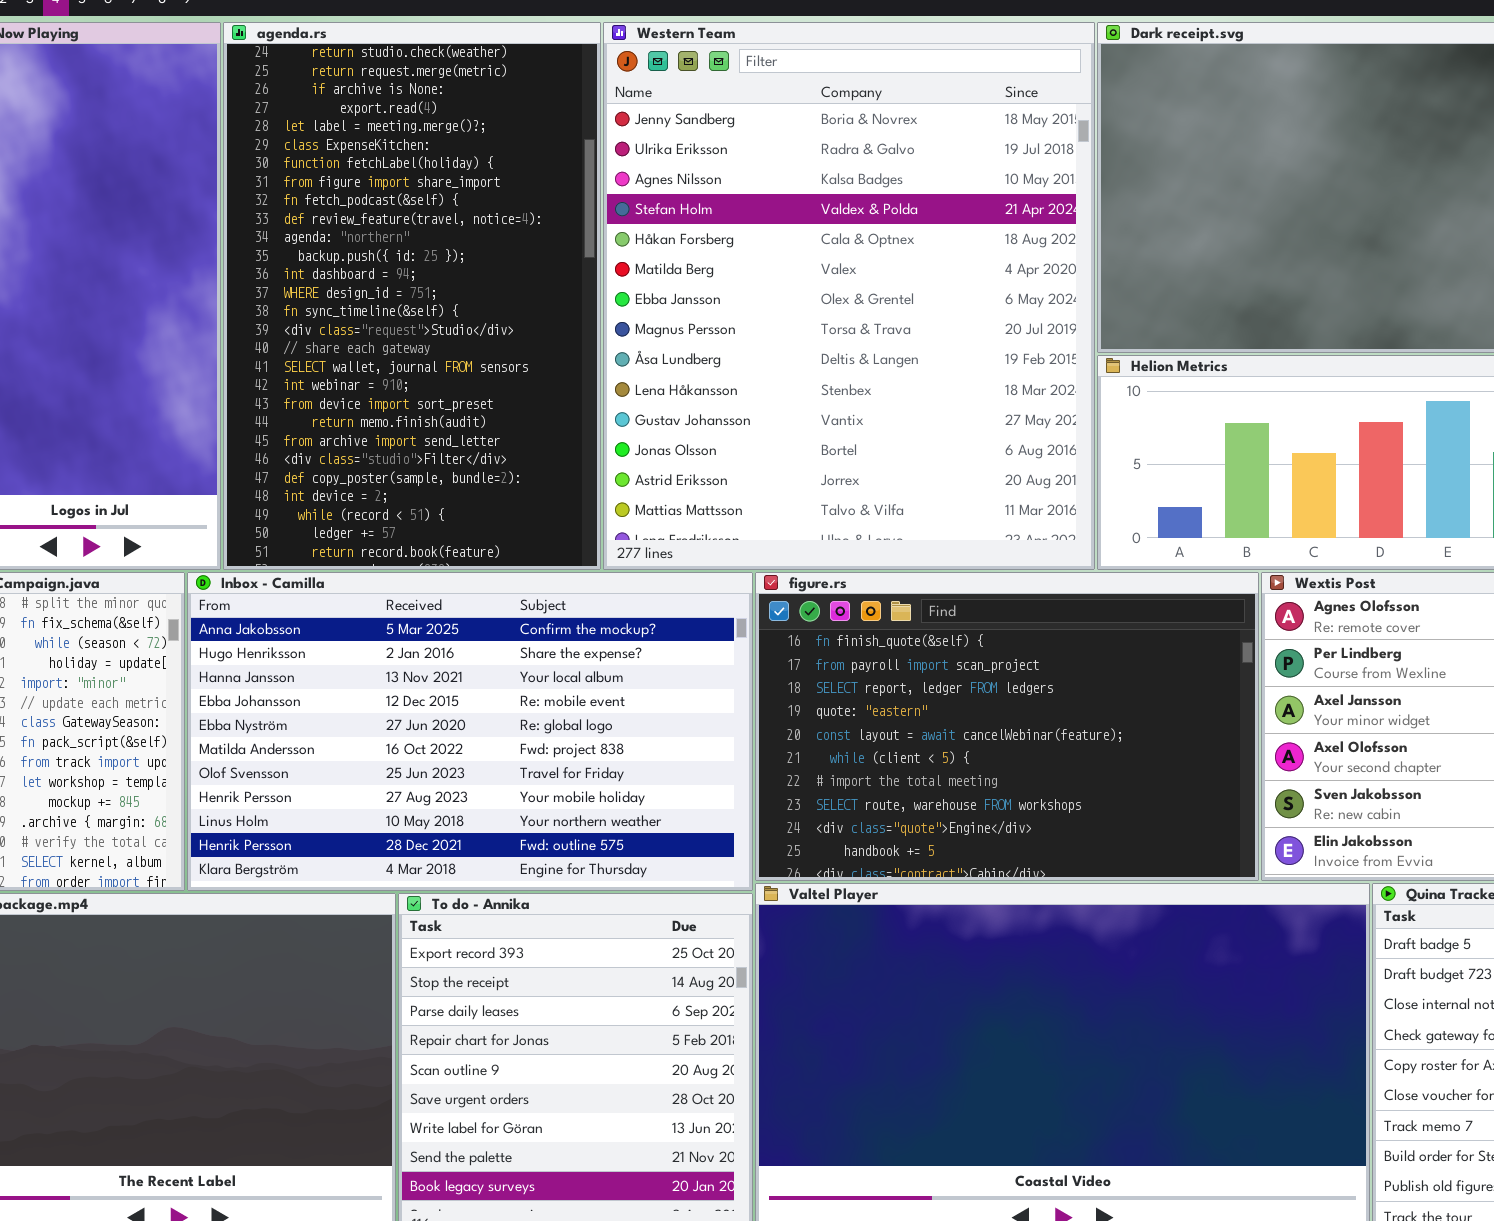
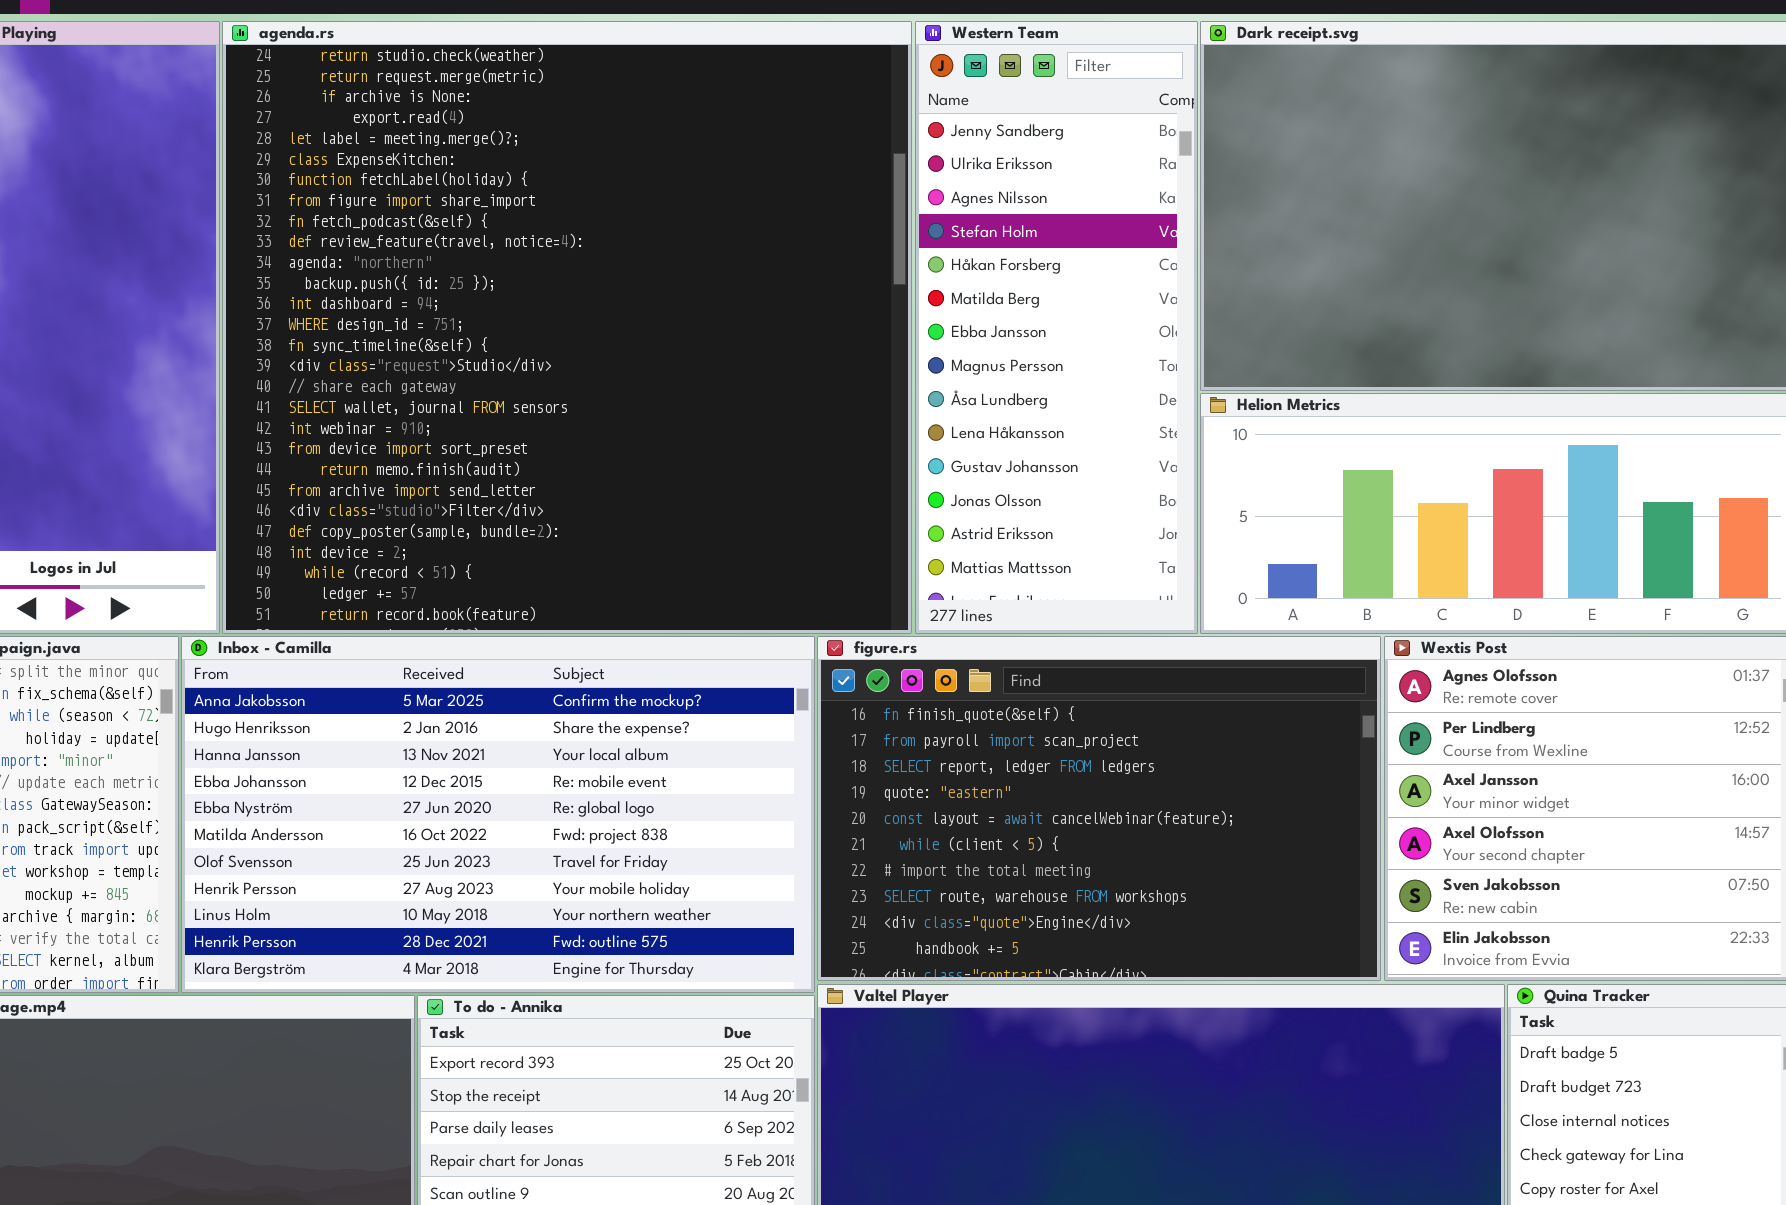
agenda.rs: [223,22,601,570] -> [222,21,912,634], resized
Western Team: [603,22,1095,570] -> [915,21,1198,634], resized

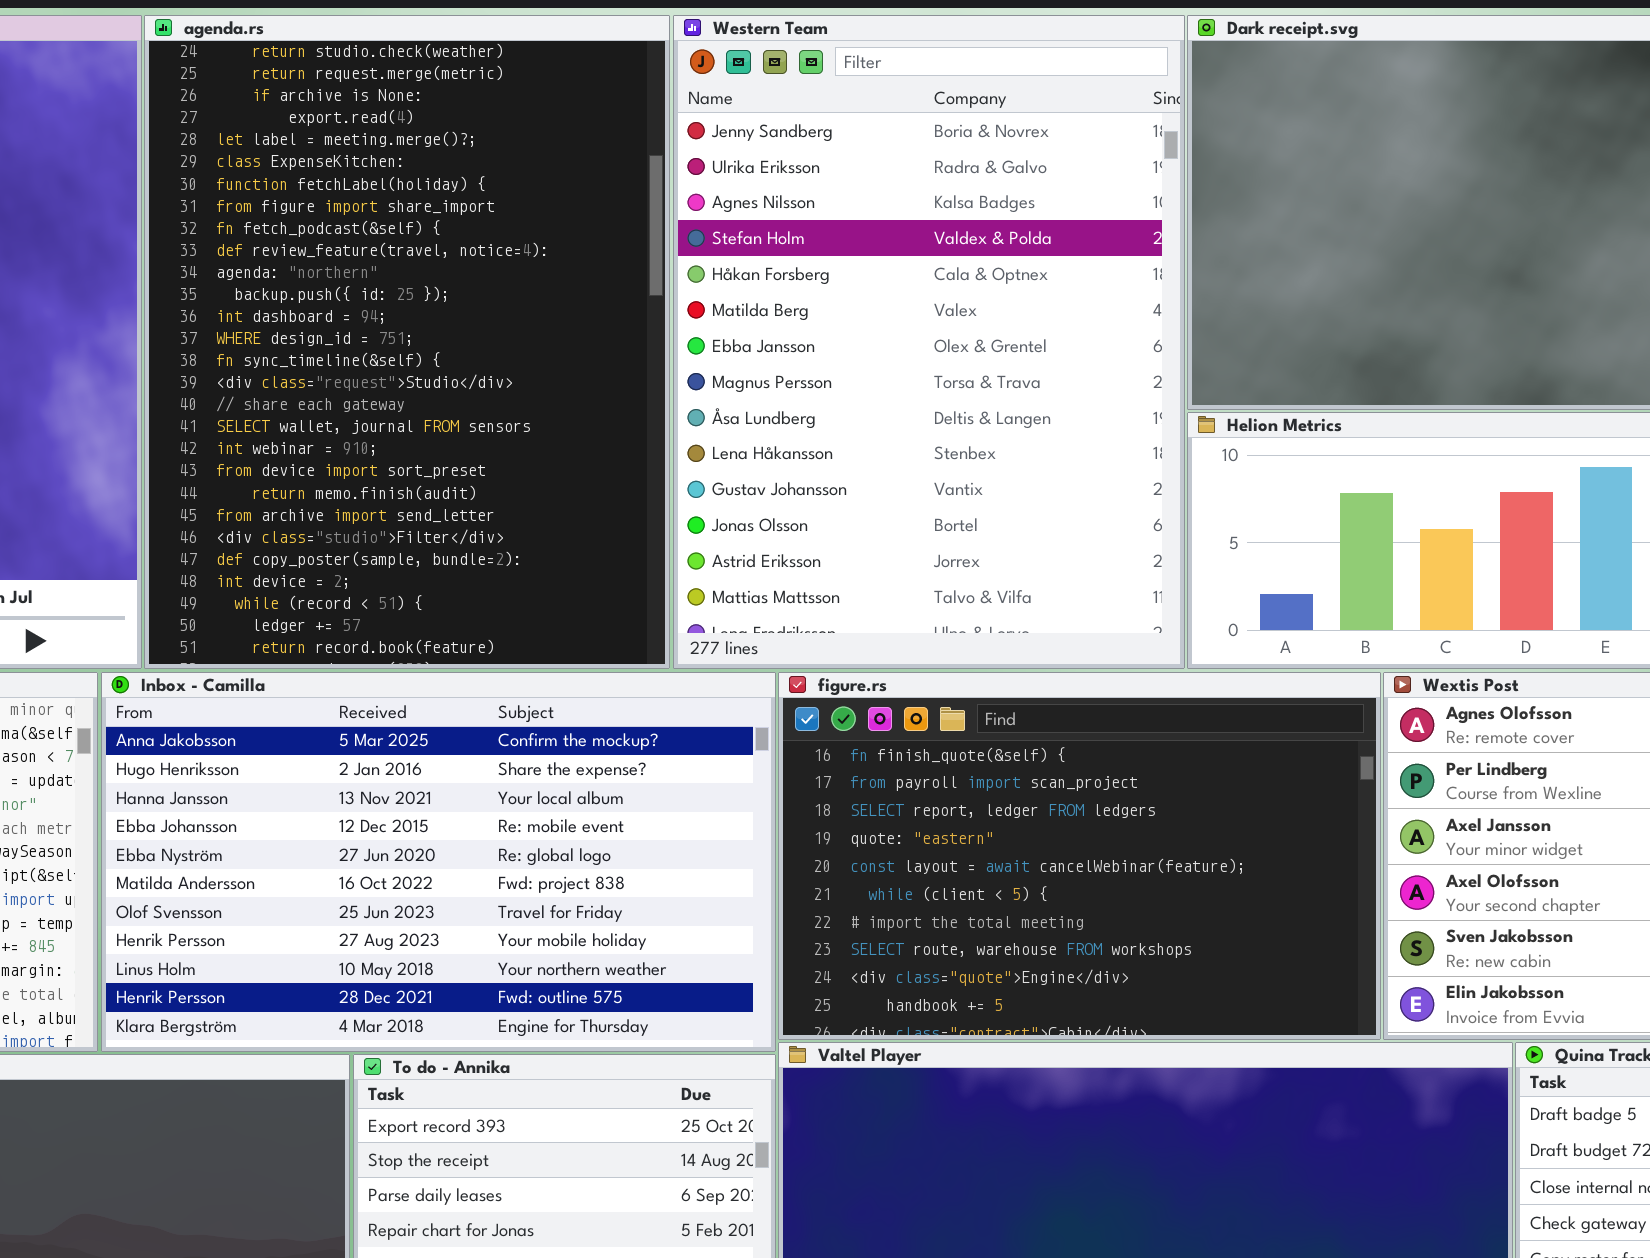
agenda.rs: [222,21,912,634] -> [144,15,670,669], resized
Western Team: [915,21,1198,634] -> [673,15,1185,669], resized

